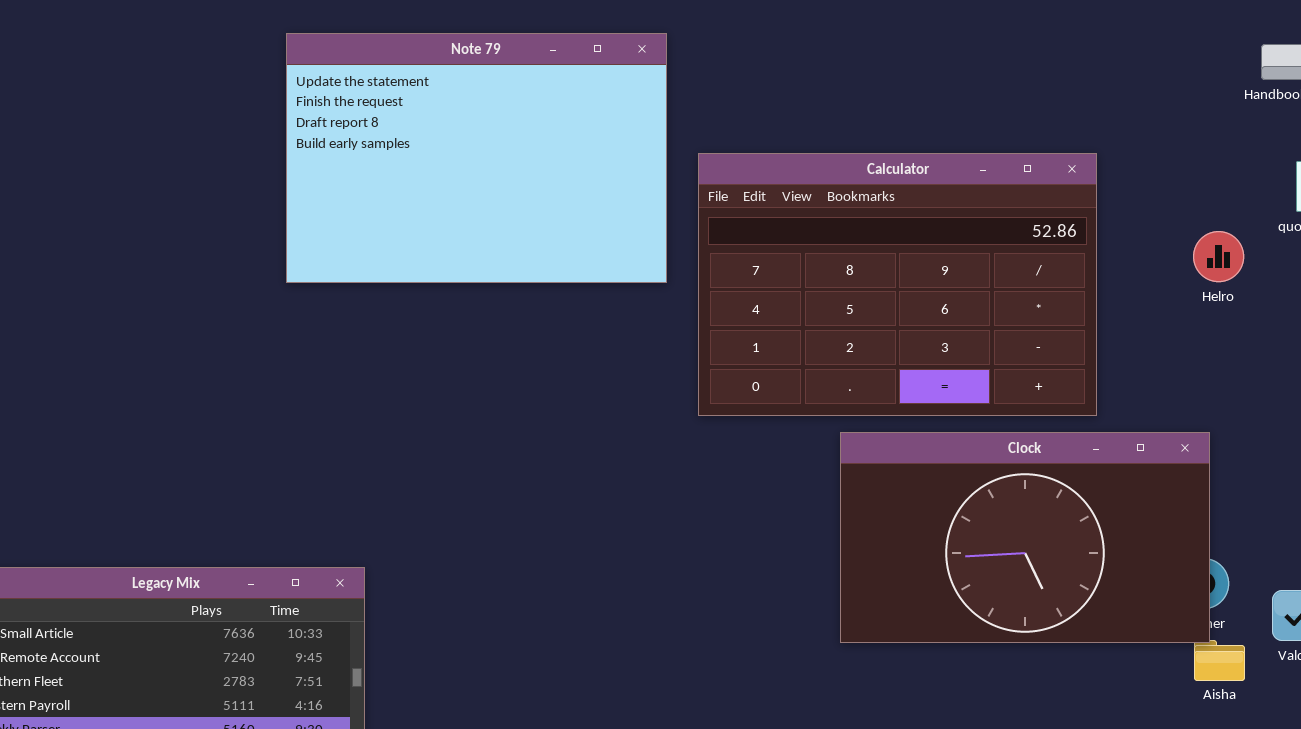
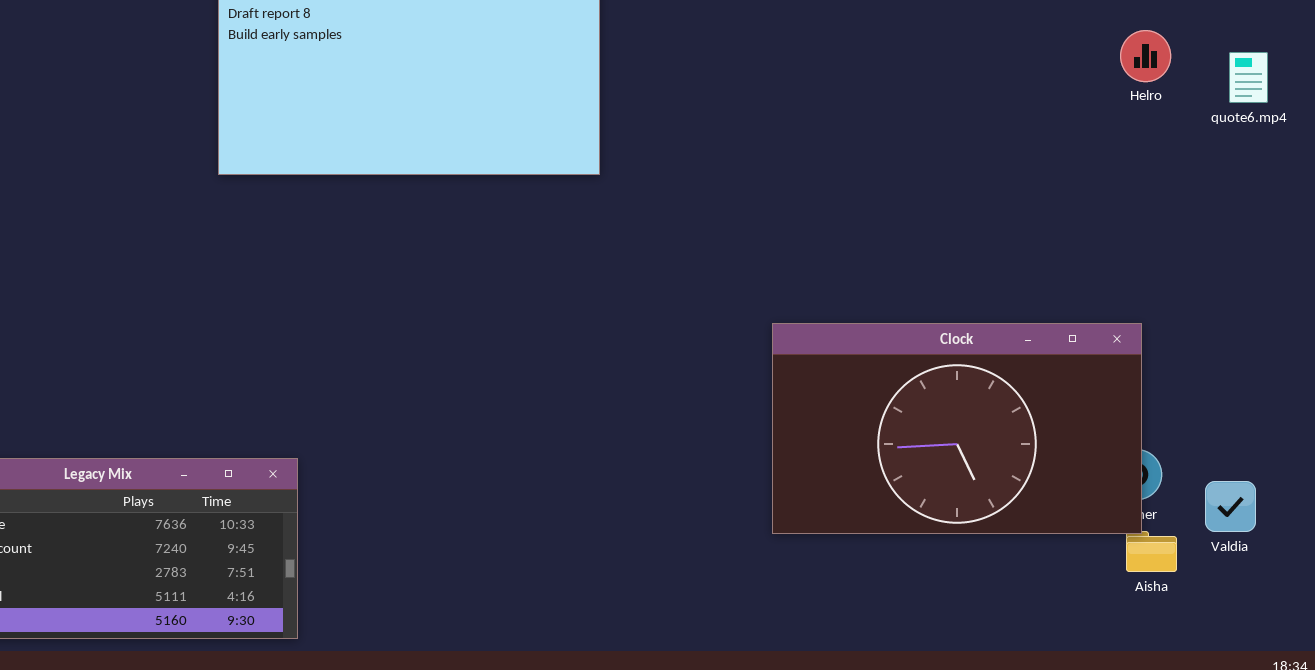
Calculator: [698,153,1097,416] -> none, closed
Helro: [1193,231,1244,282] -> [1120,30,1171,82], moved

